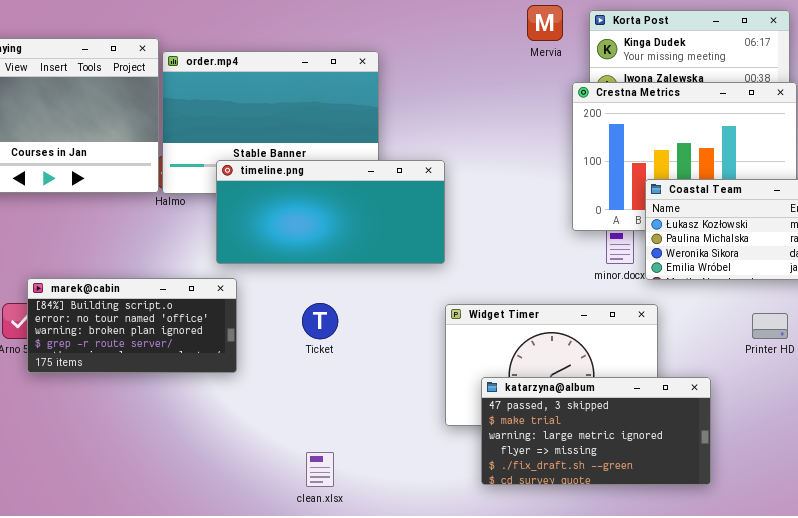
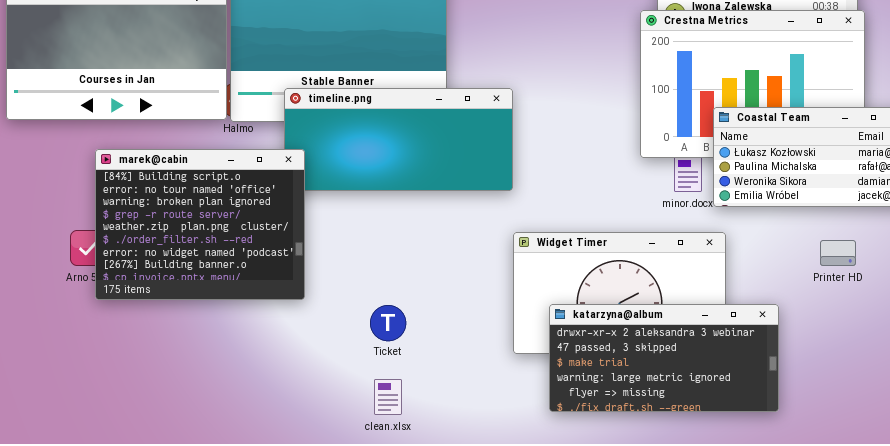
marek@cabin: [27,278,237,373] -> [95,149,305,300], resized
Ticket: [302,303,338,339] -> [370,305,406,341], moved
katarzyna@album: [481,377,711,485] -> [549,304,779,412], scrolled up 1 row

